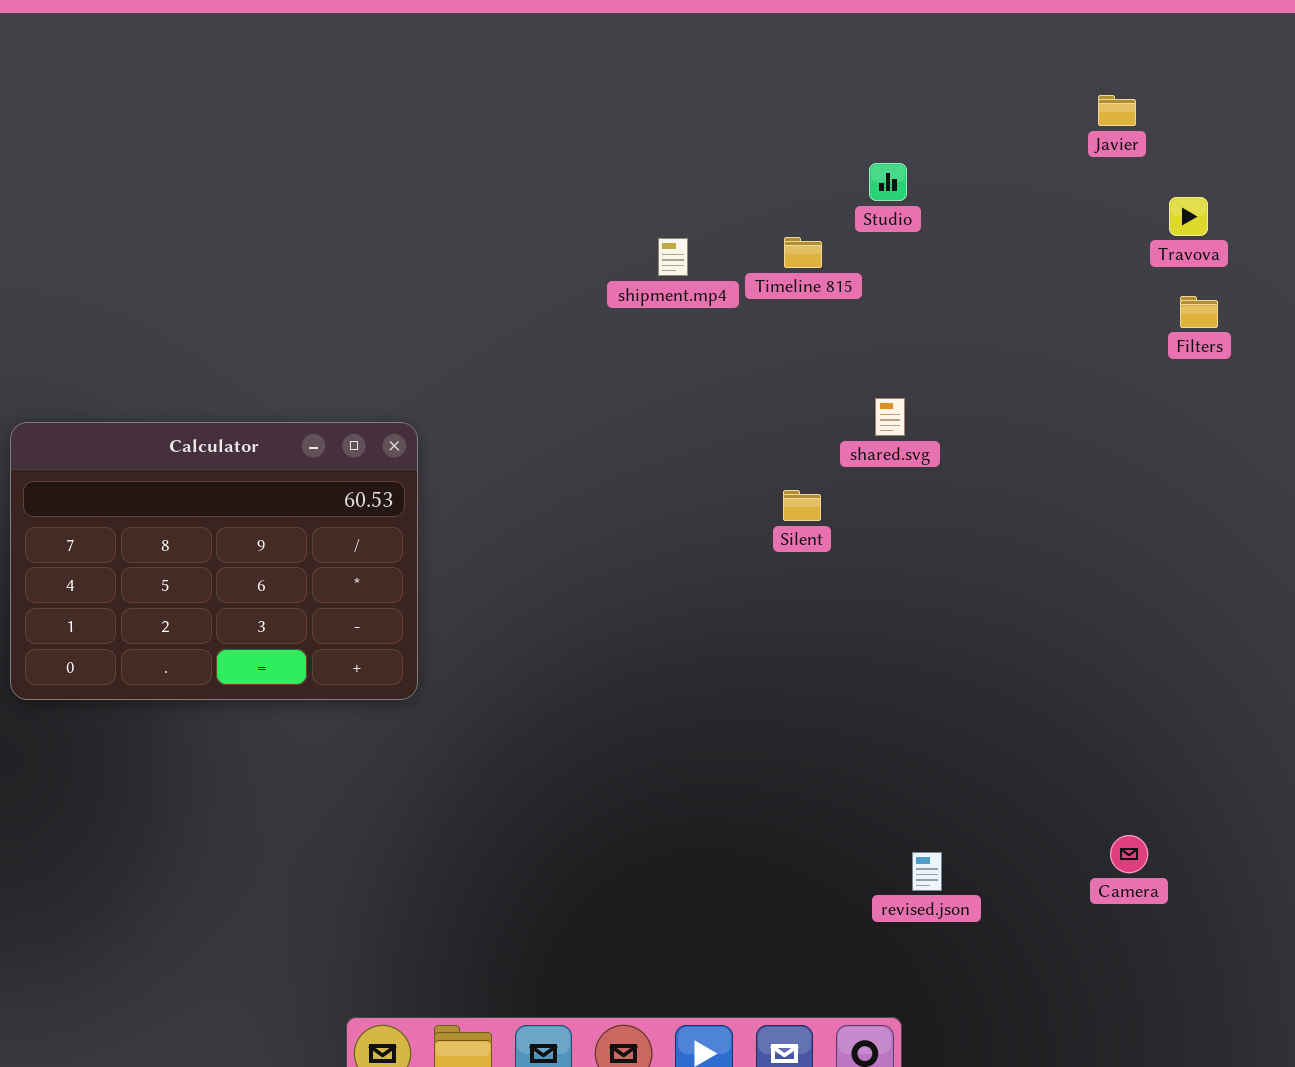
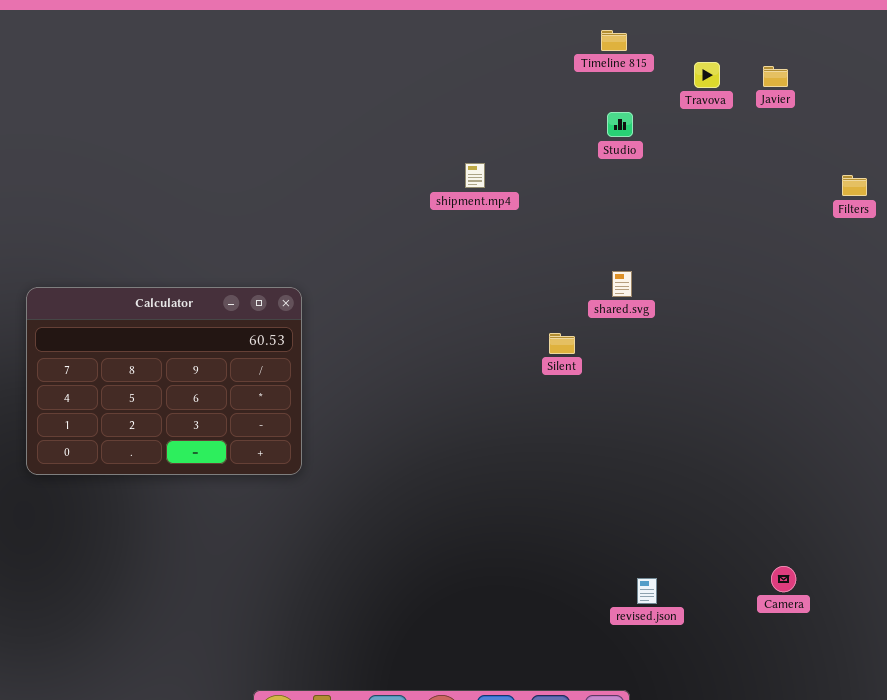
Travova: [1169,197,1208,236] -> [694,62,720,88], moved
Timeline 815: [784,237,822,268] -> [601,30,627,51], moved
Filters: [1180,296,1218,328] -> [842,175,867,196], moved

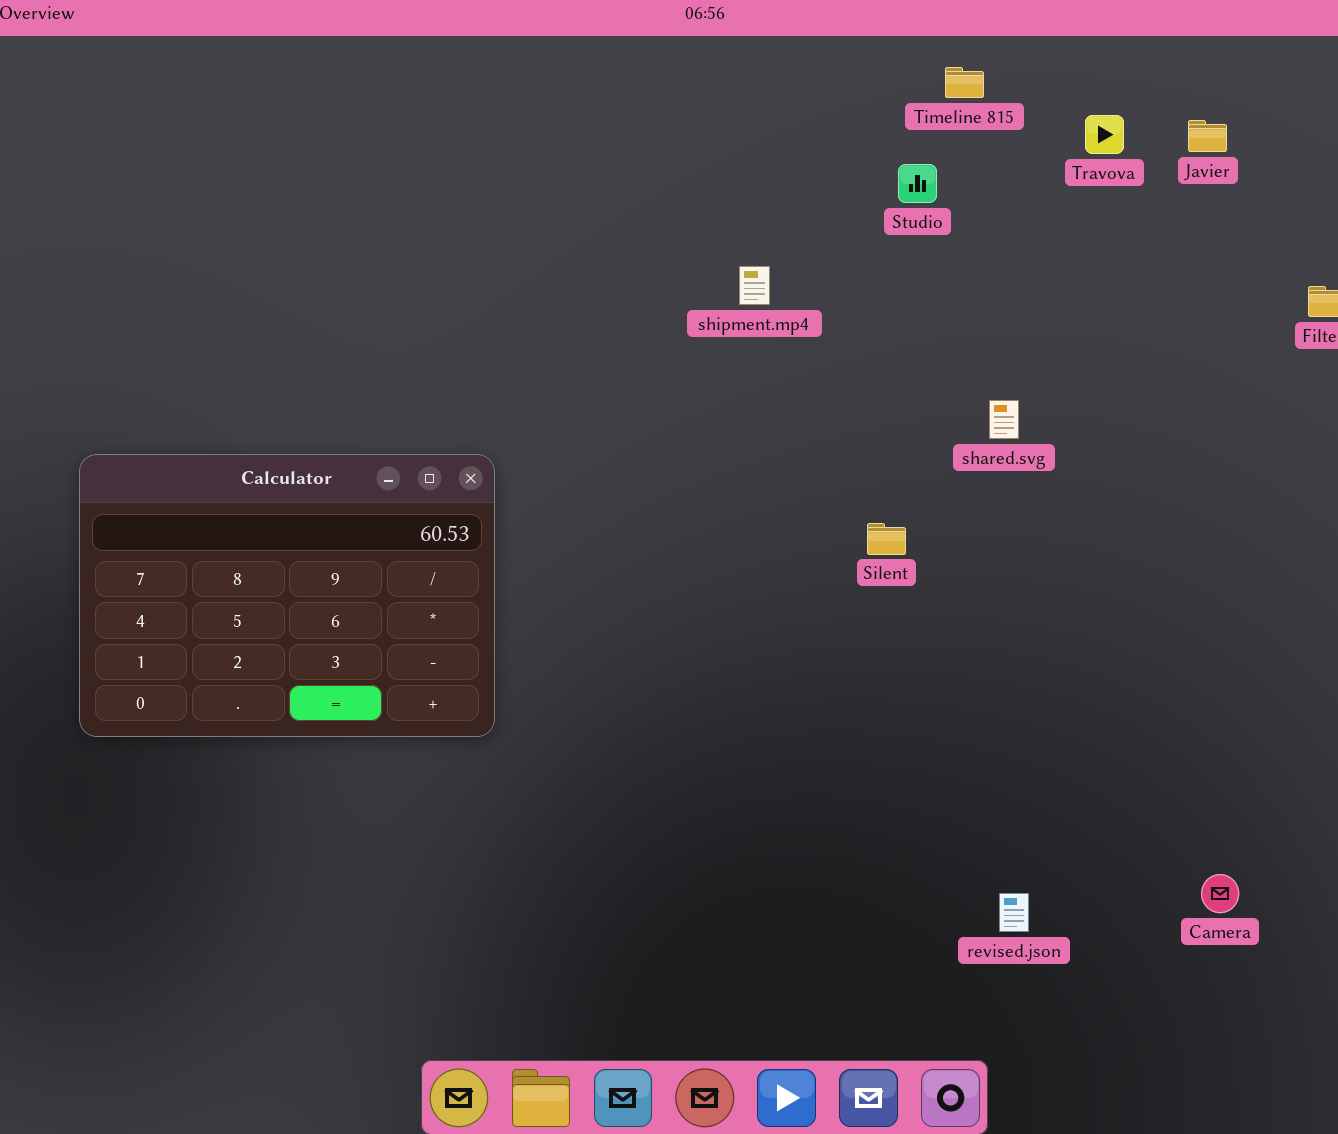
Studio: [607,112,633,137] -> [898,164,937,203], moved
shared.svg: [612,271,632,297] -> [989,400,1019,439], moved

